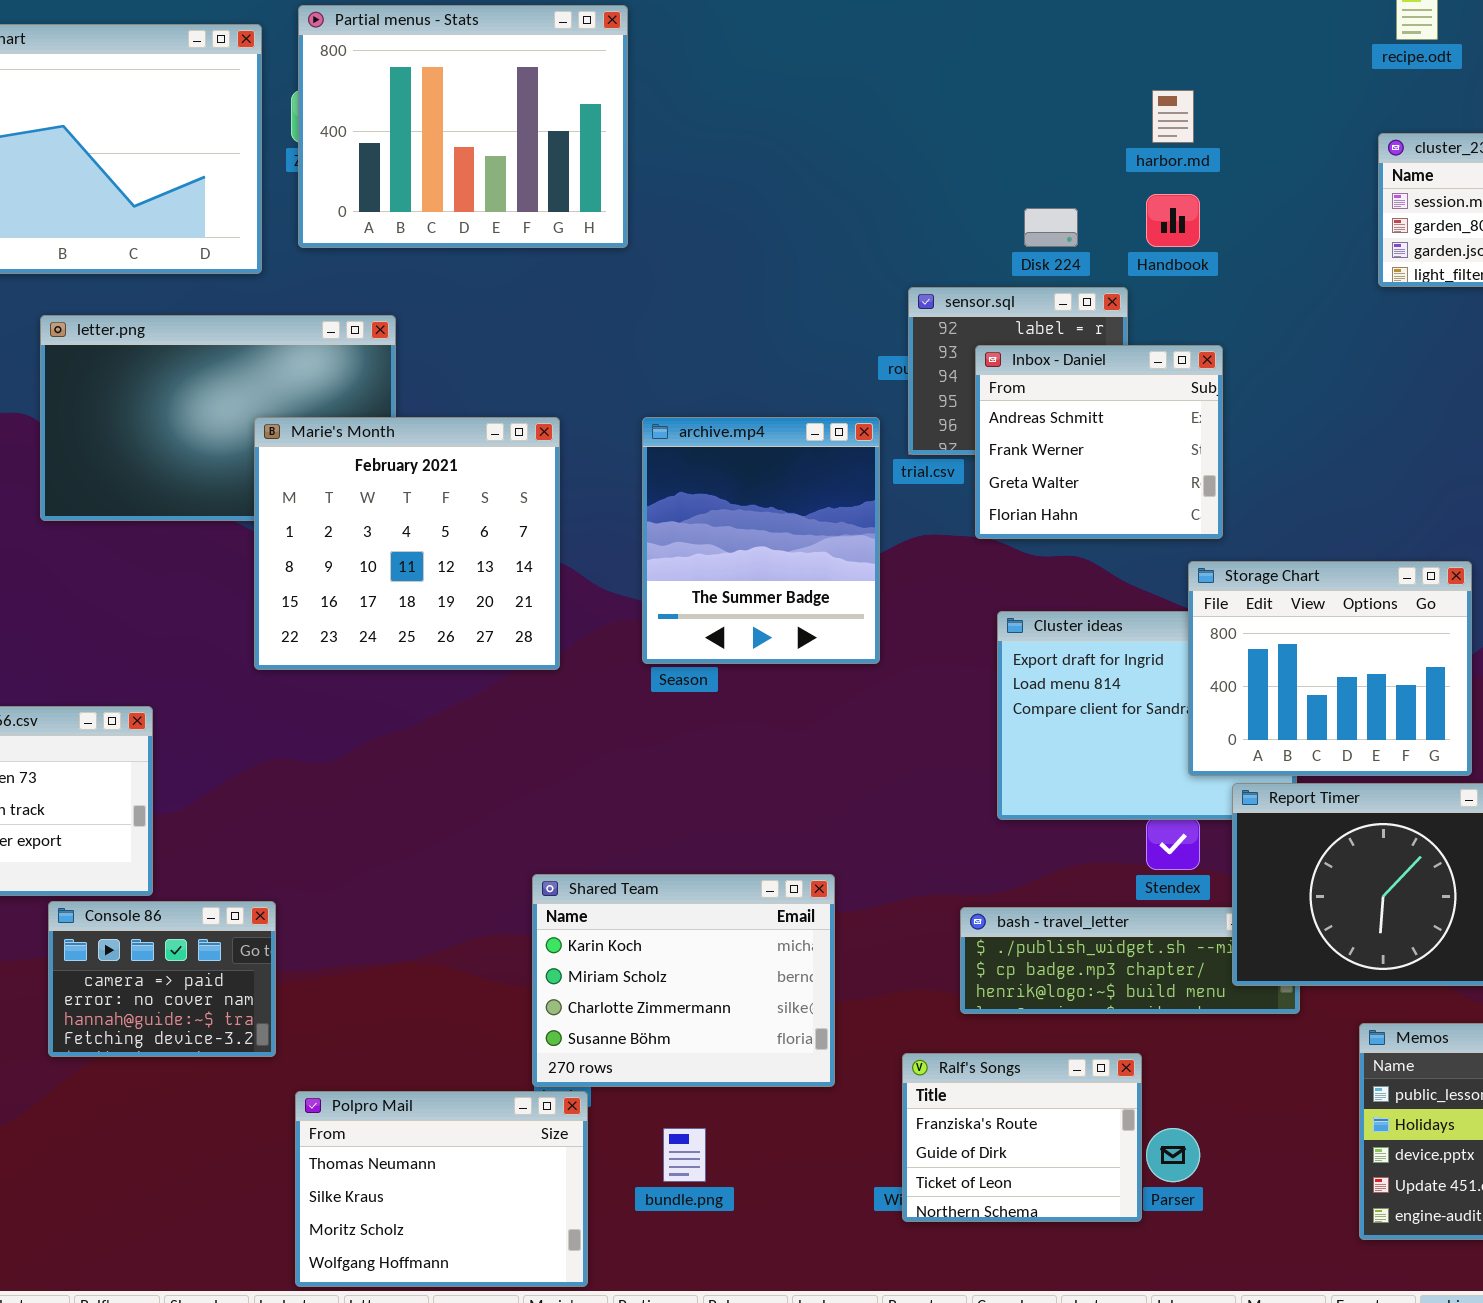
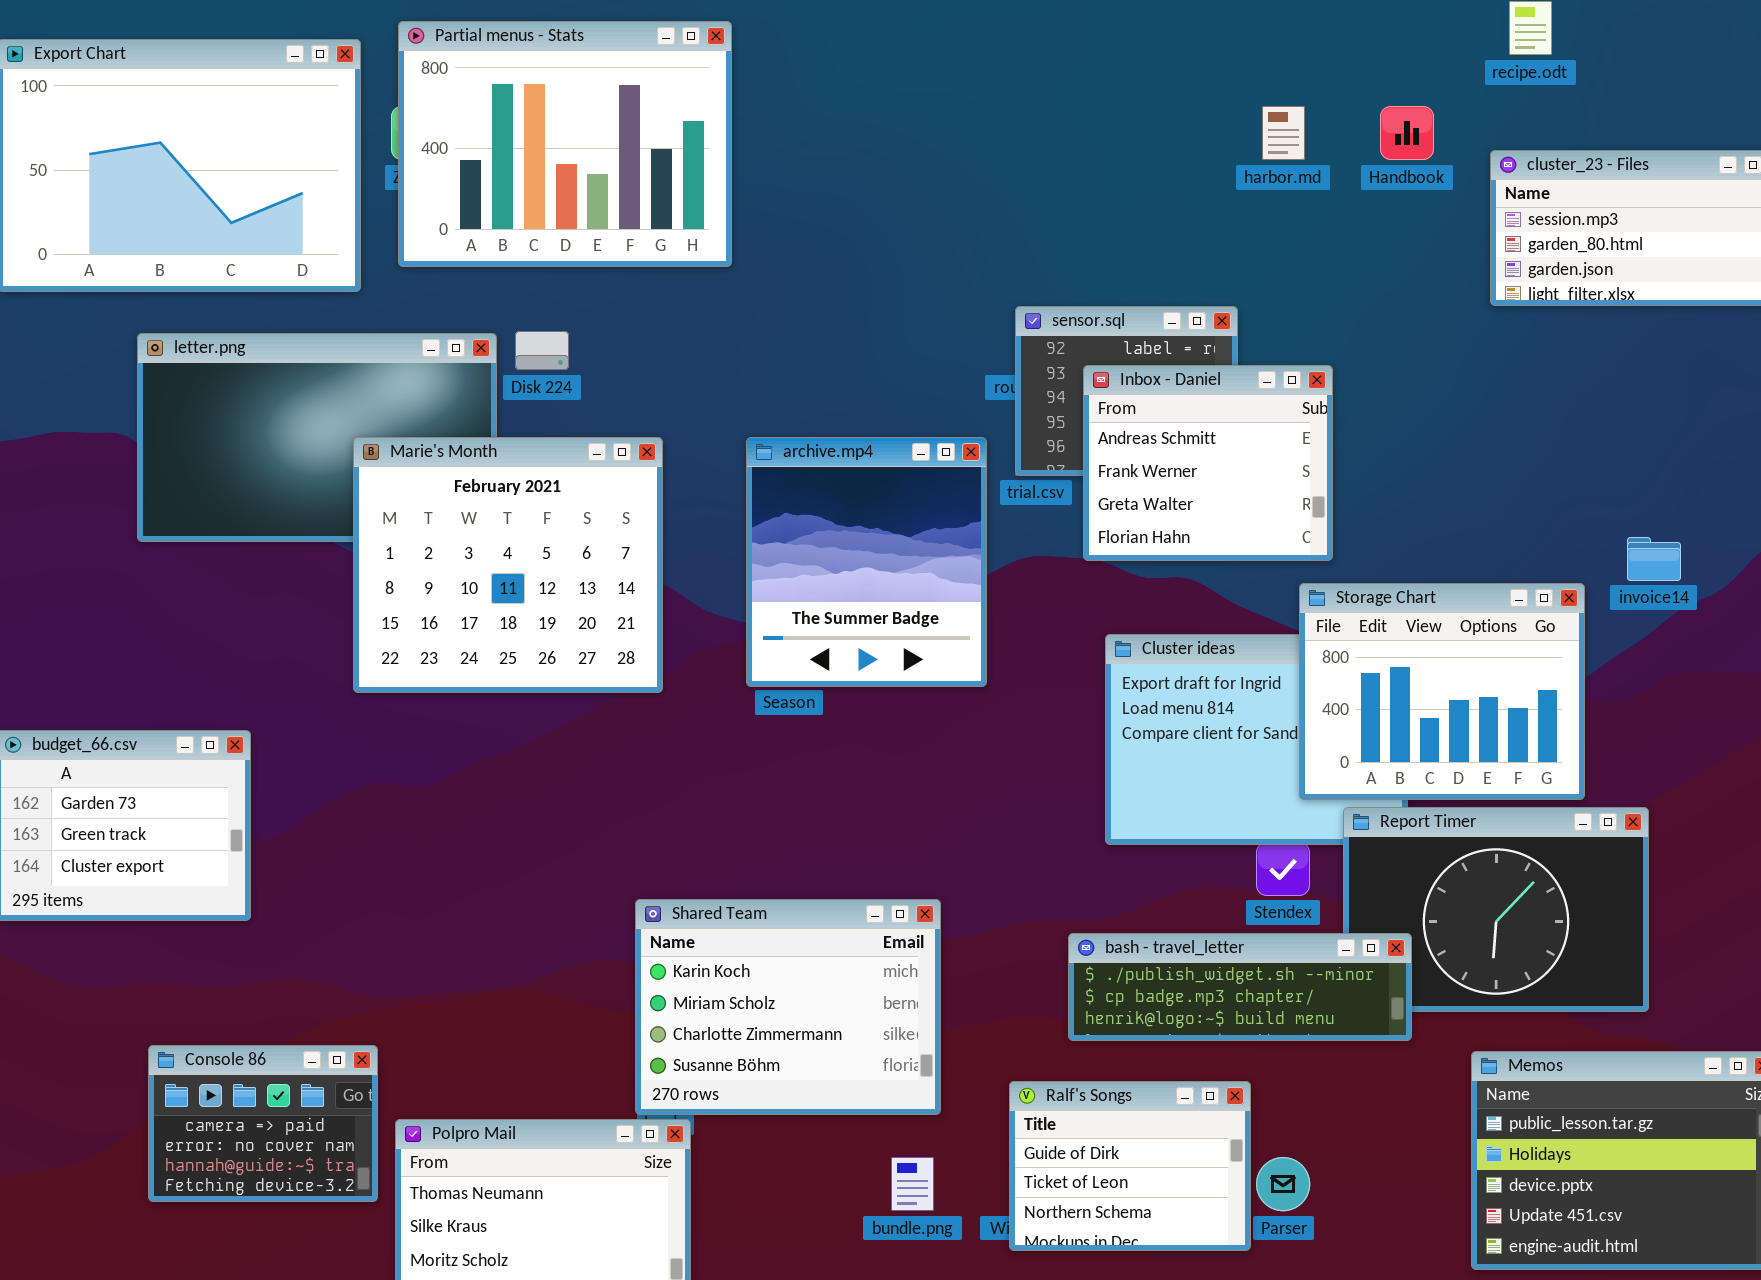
Handbook: [1146,194,1200,247] -> [1380,106,1434,160], moved
Disk 224: [1024,208,1078,247] -> [515,331,569,370], moved
Console 86: [48,901,276,1057] -> [148,1045,378,1202], moved
bash - travel_letter: [960,907,1300,1014] -> [1068,933,1412,1041], raised
Ralf's Songs: [902,1053,1142,1222] -> [1009,1081,1251,1251], scrolled down 1 row
bundle.png: [663,1128,706,1182] -> [891,1157,934,1211], moved

